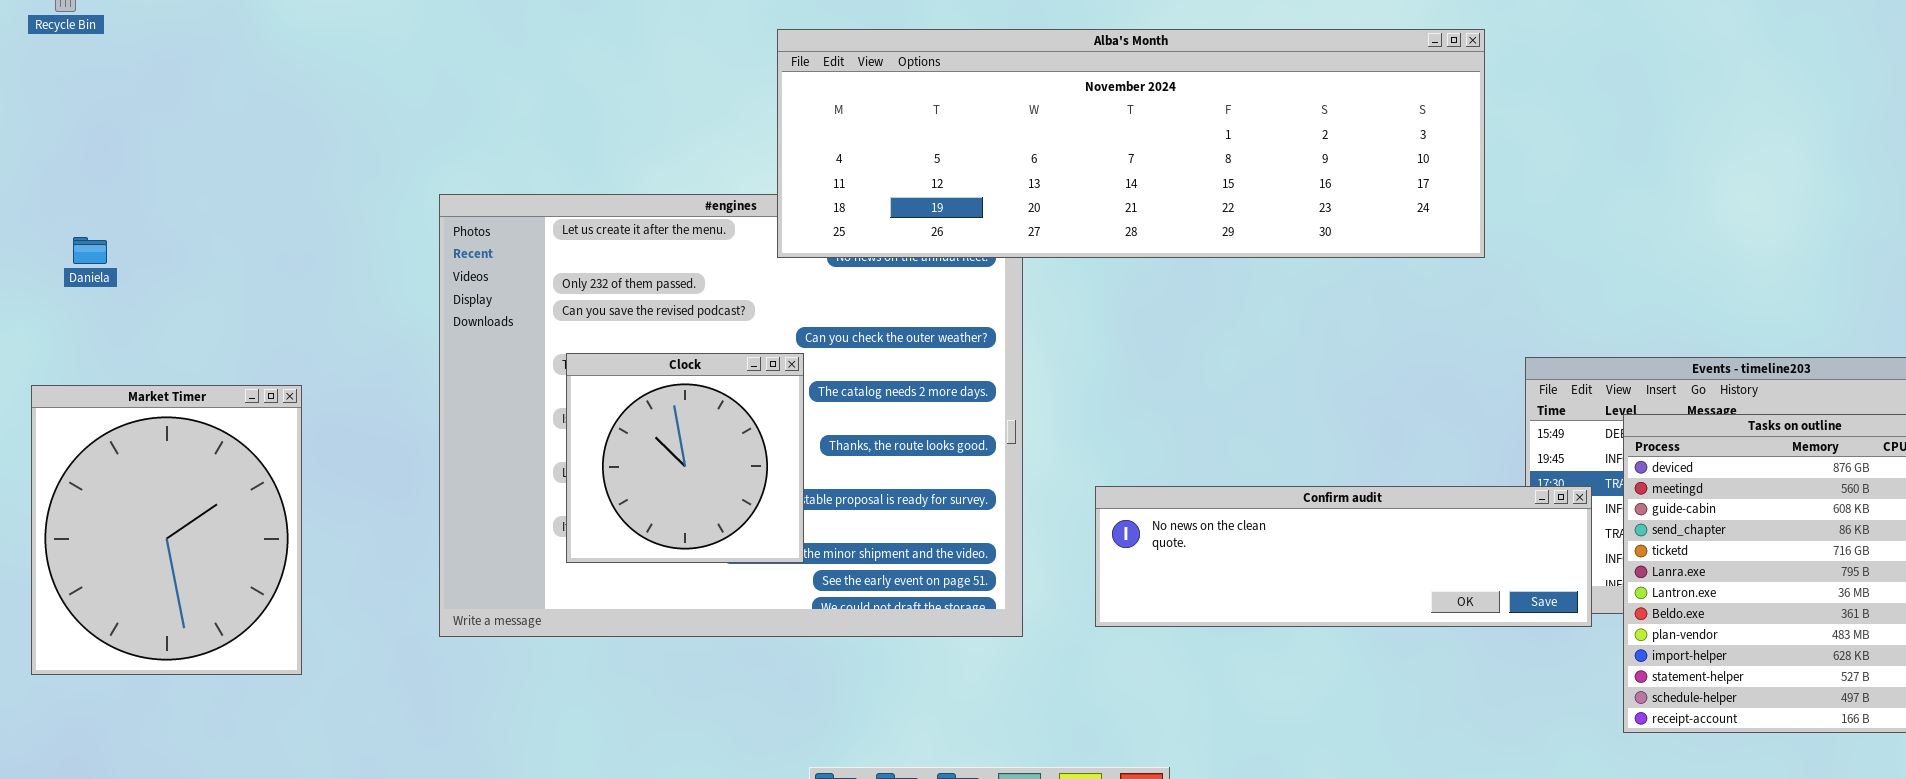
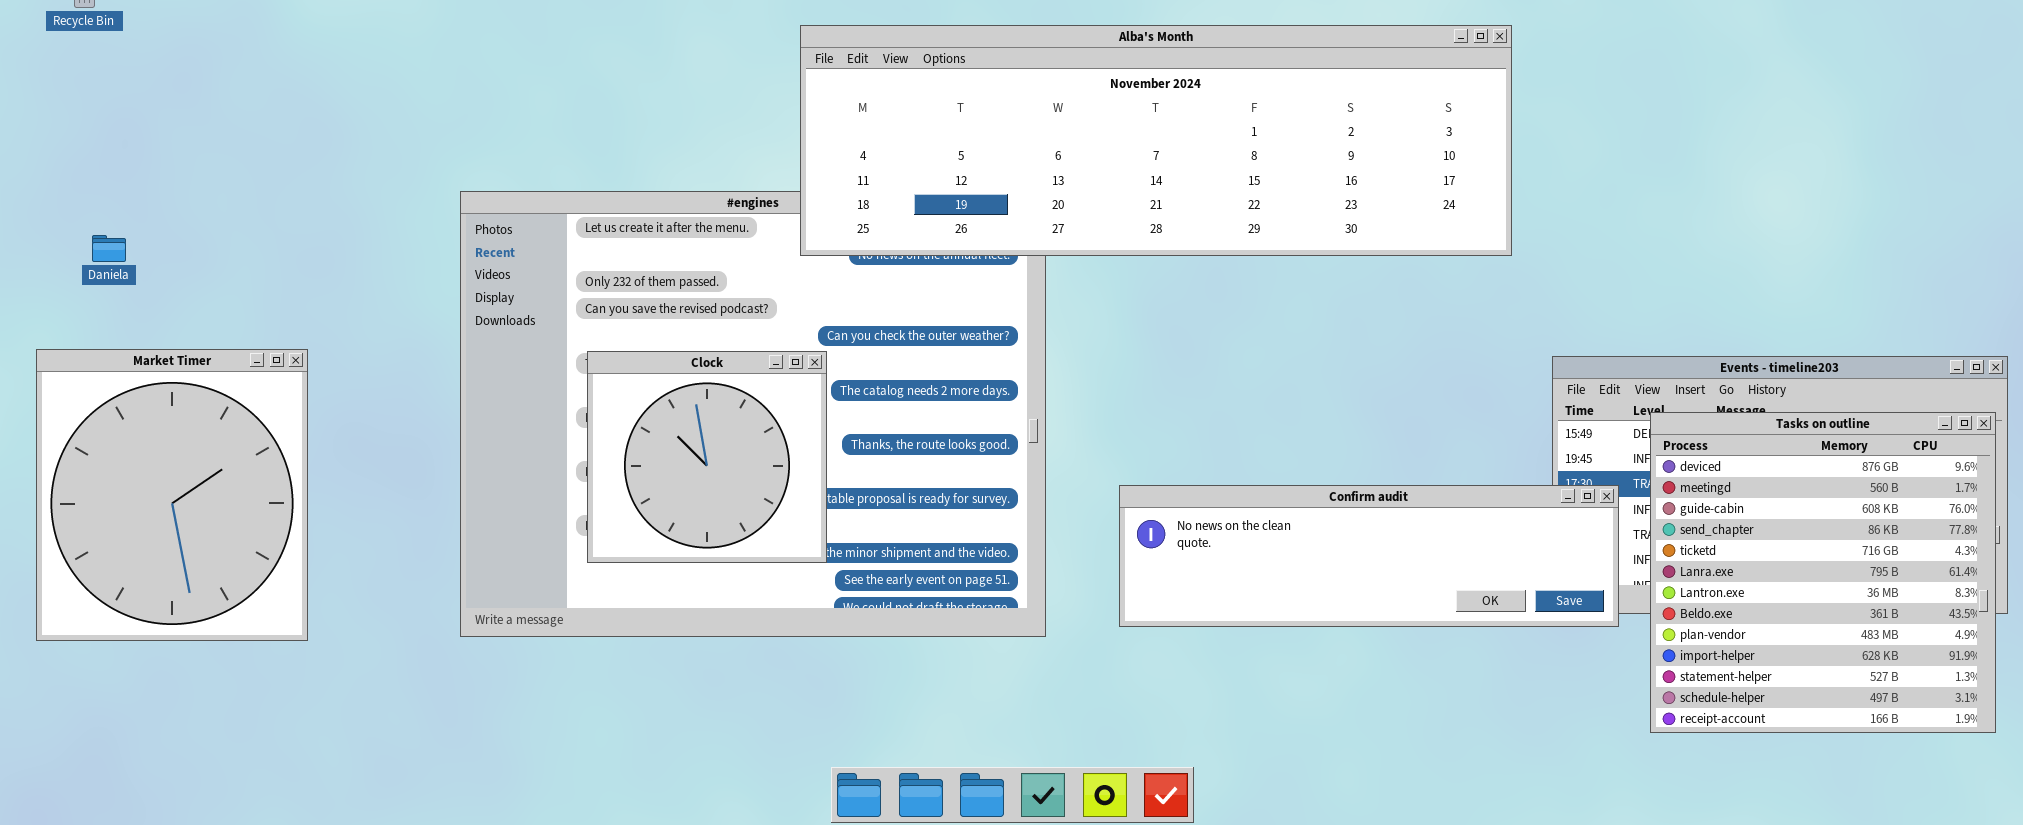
Market Timer: [31,385,302,675] -> [36,349,308,641], moved

